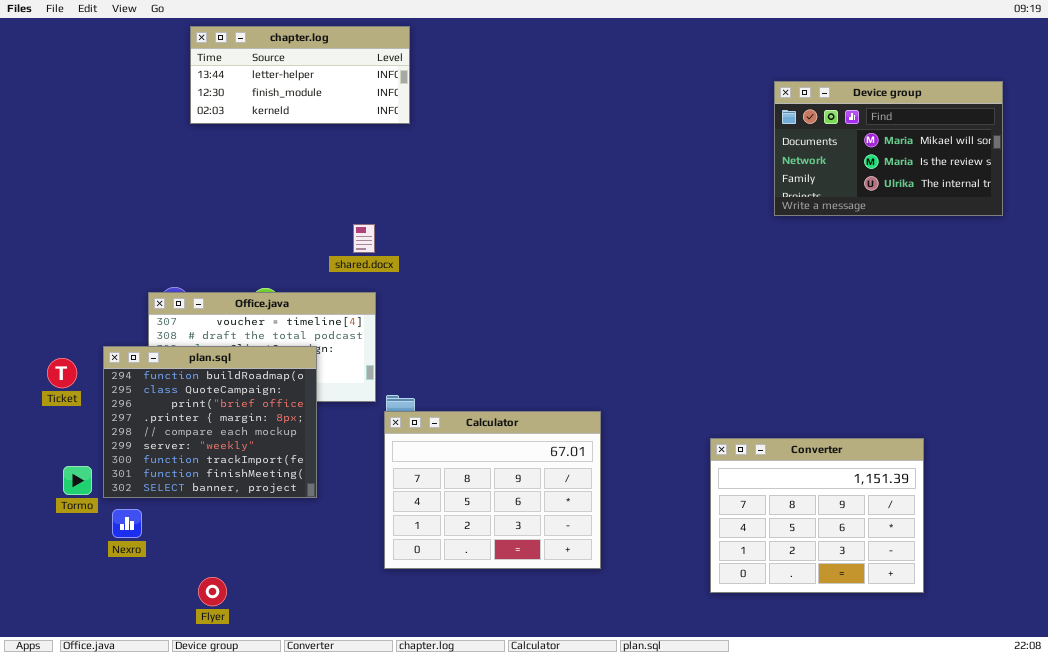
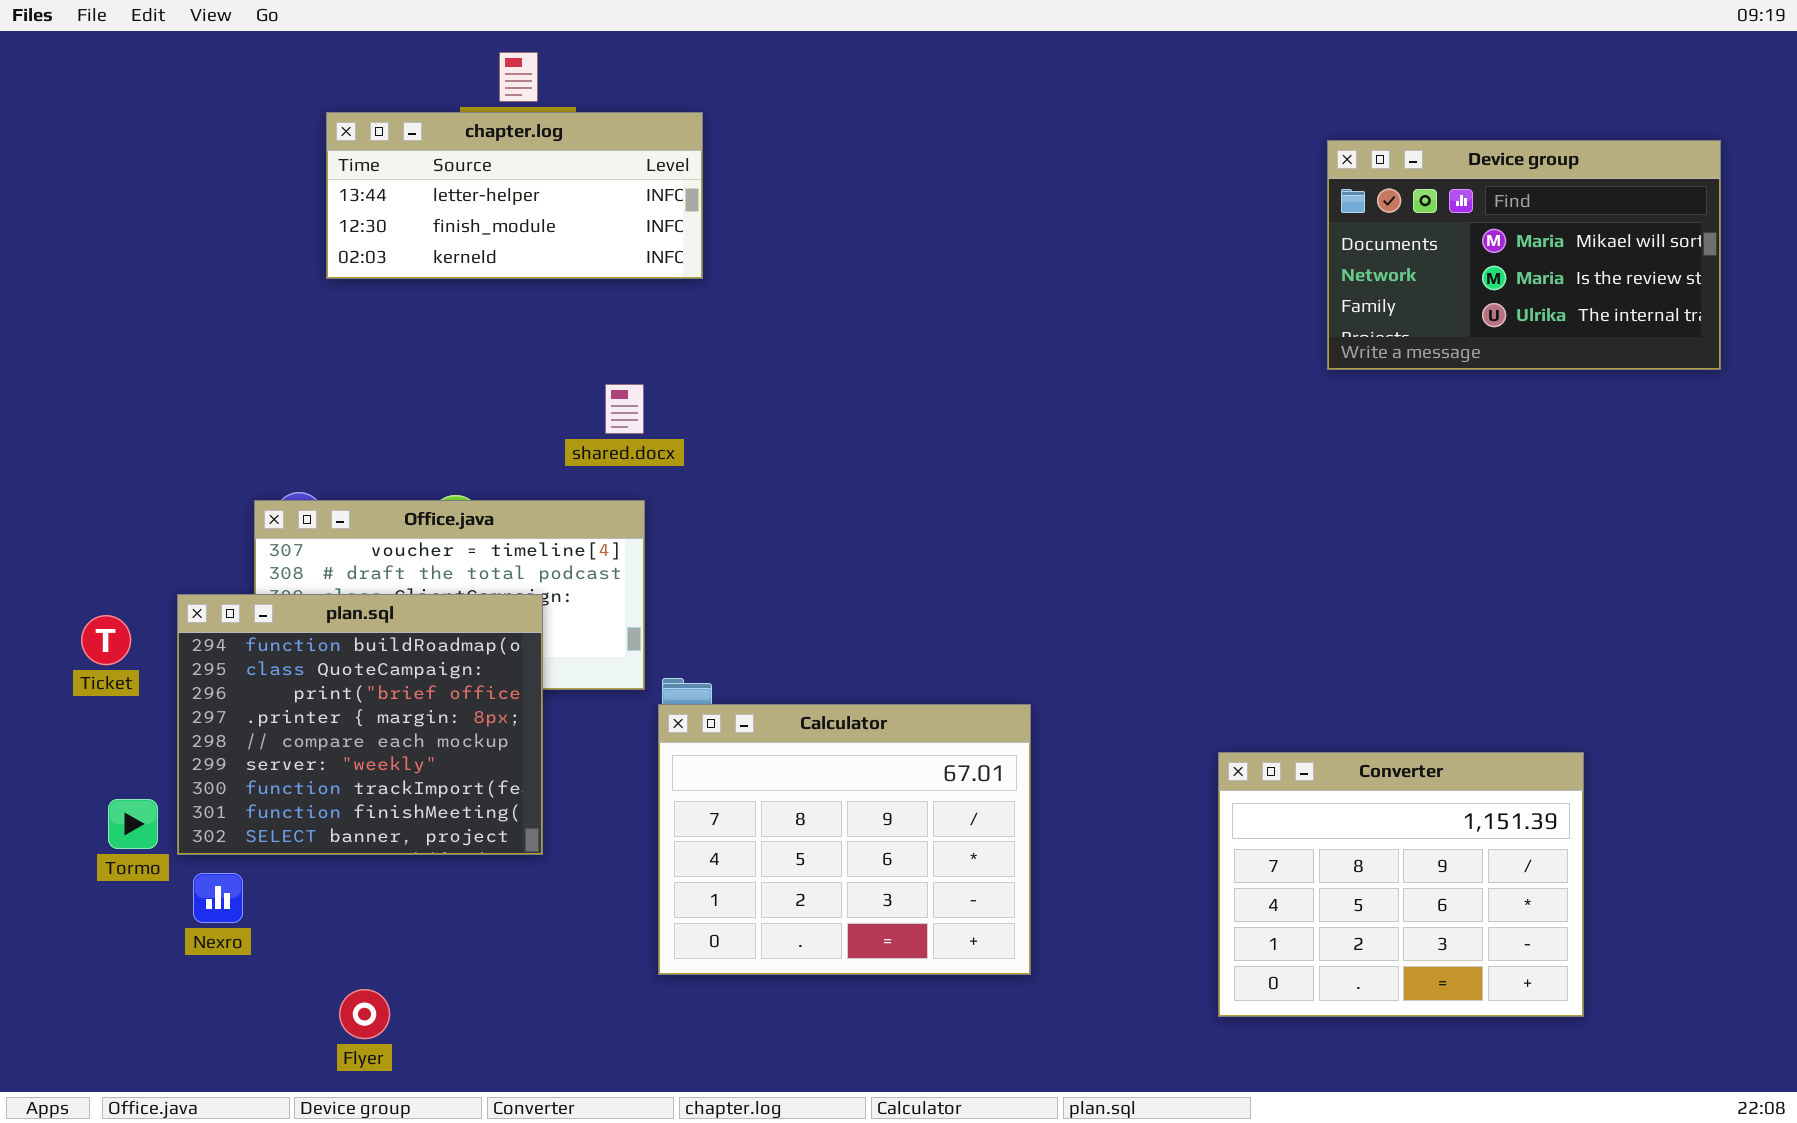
chapter.log: [190,26,410,124] -> [326,112,703,279], moved

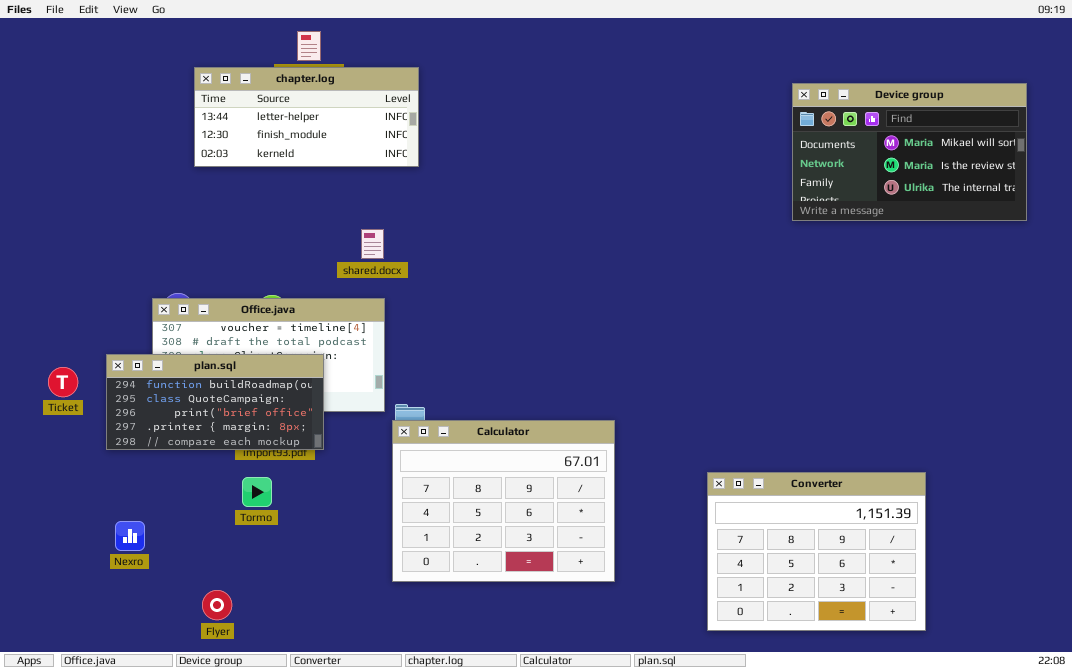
plan.sql: [177,594,543,855] -> [106,354,324,450], resized
Converter: [1218,752,1584,1017] -> [707,472,926,631], moved
Tormo: [108,799,158,849] -> [242,477,272,507], moved

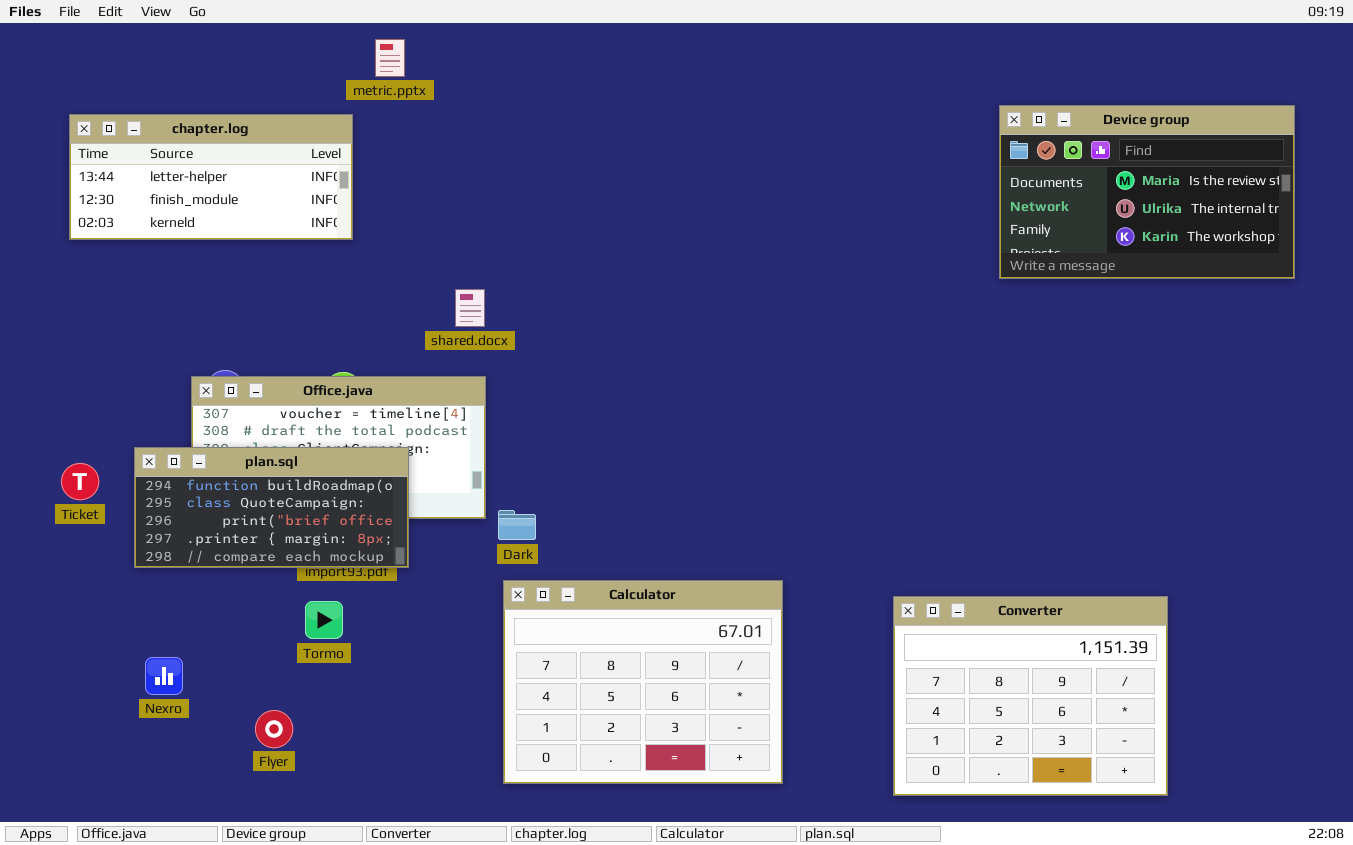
chapter.log: [194,67,419,167] -> [69,114,353,240], moved
Device group: [792,83,1027,221] -> [999,105,1295,279], scrolled down 1 row
Calculator: [392,420,615,582] -> [503,580,783,784], moved
Flyer: [202,590,232,620] -> [255,710,293,748], moved

